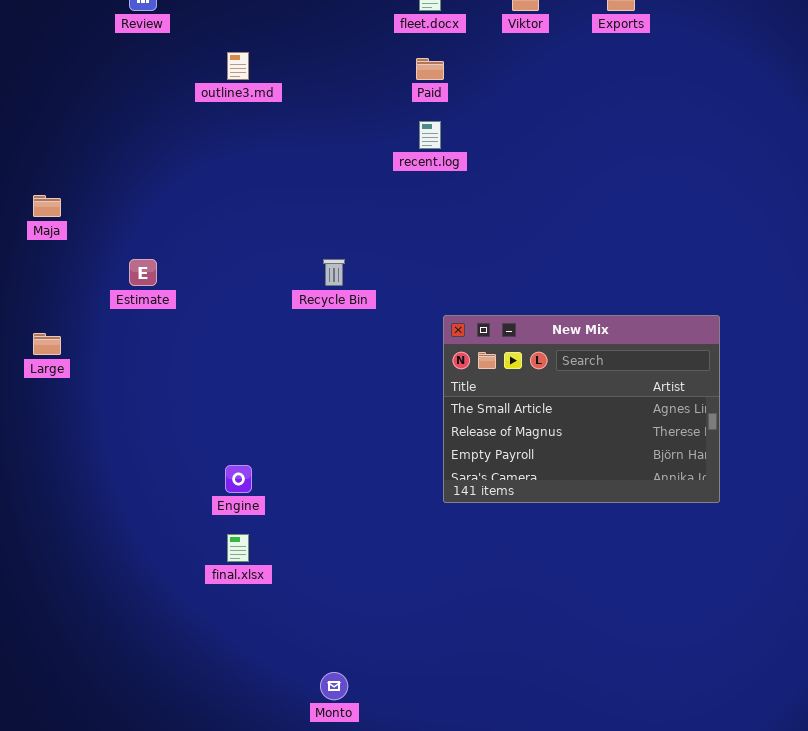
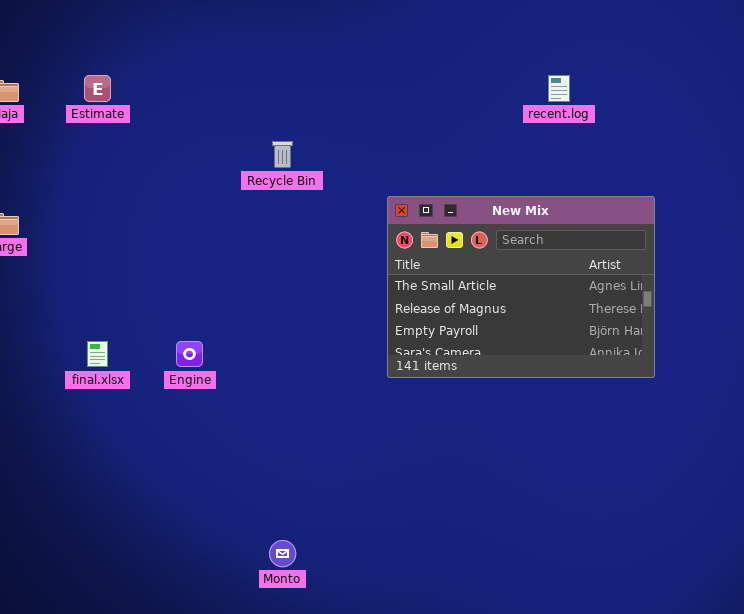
recent.log: [419,121,441,149] -> [548,75,570,102], moved
Estimate: [129,259,157,286] -> [84,75,111,102], moved
final.xlsx: [227,534,249,562] -> [87,341,108,367], moved

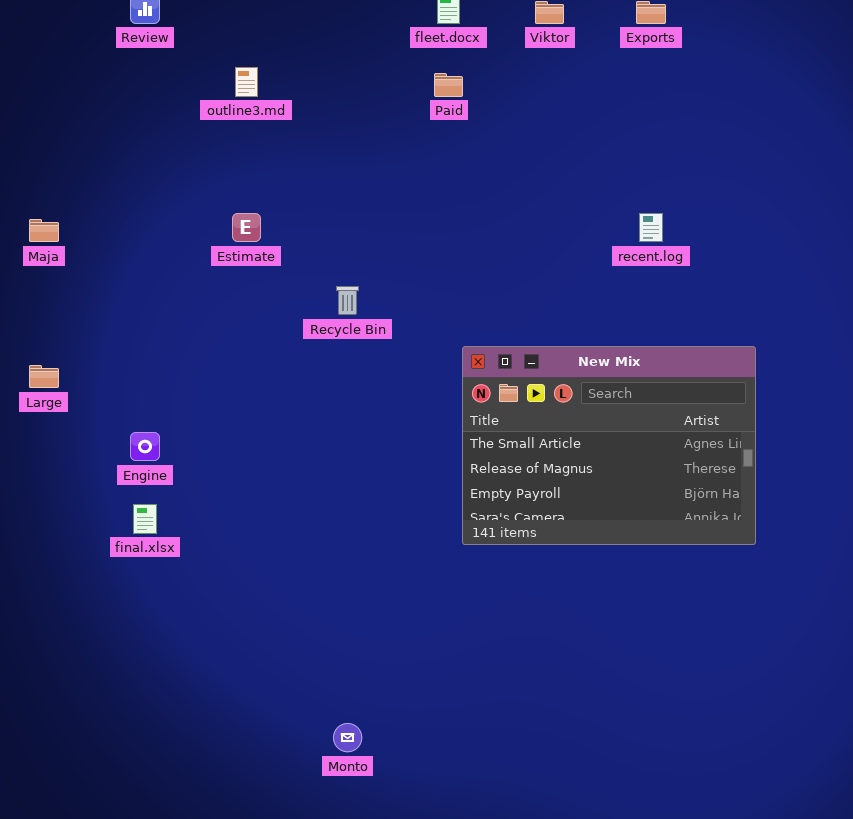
Estimate: [84,75,111,102] -> [232,213,261,242], moved
Engine: [176,341,203,367] -> [130,432,160,461], moved

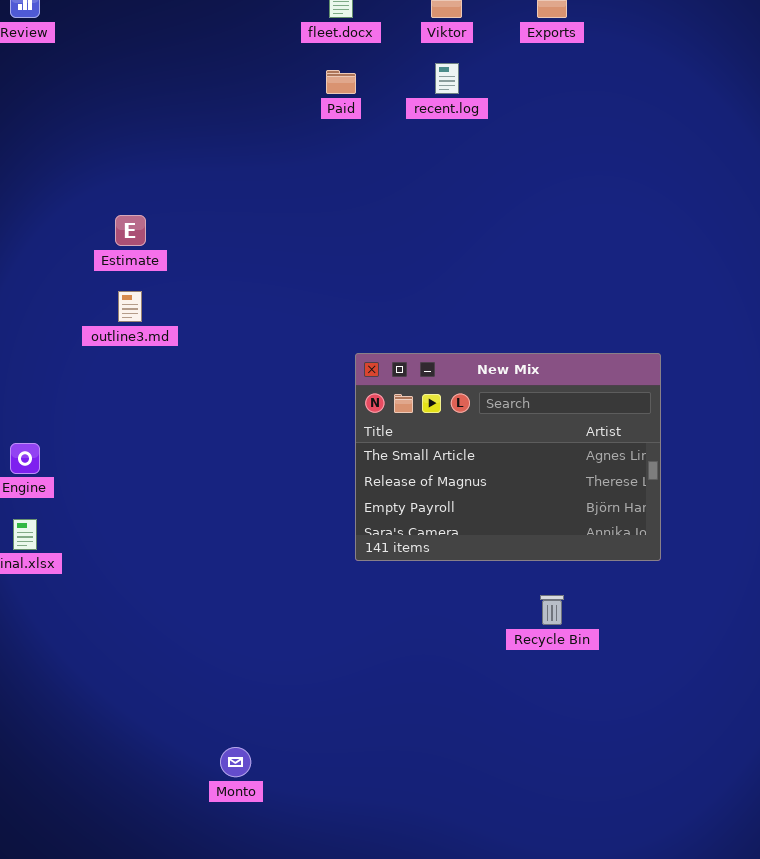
outline3.md: [235,67,258,97] -> [118,291,142,322], moved
recent.log: [639,213,663,242] -> [435,63,459,94], moved
Recycle Bin: [336,286,359,315] -> [540,595,564,625], moved

